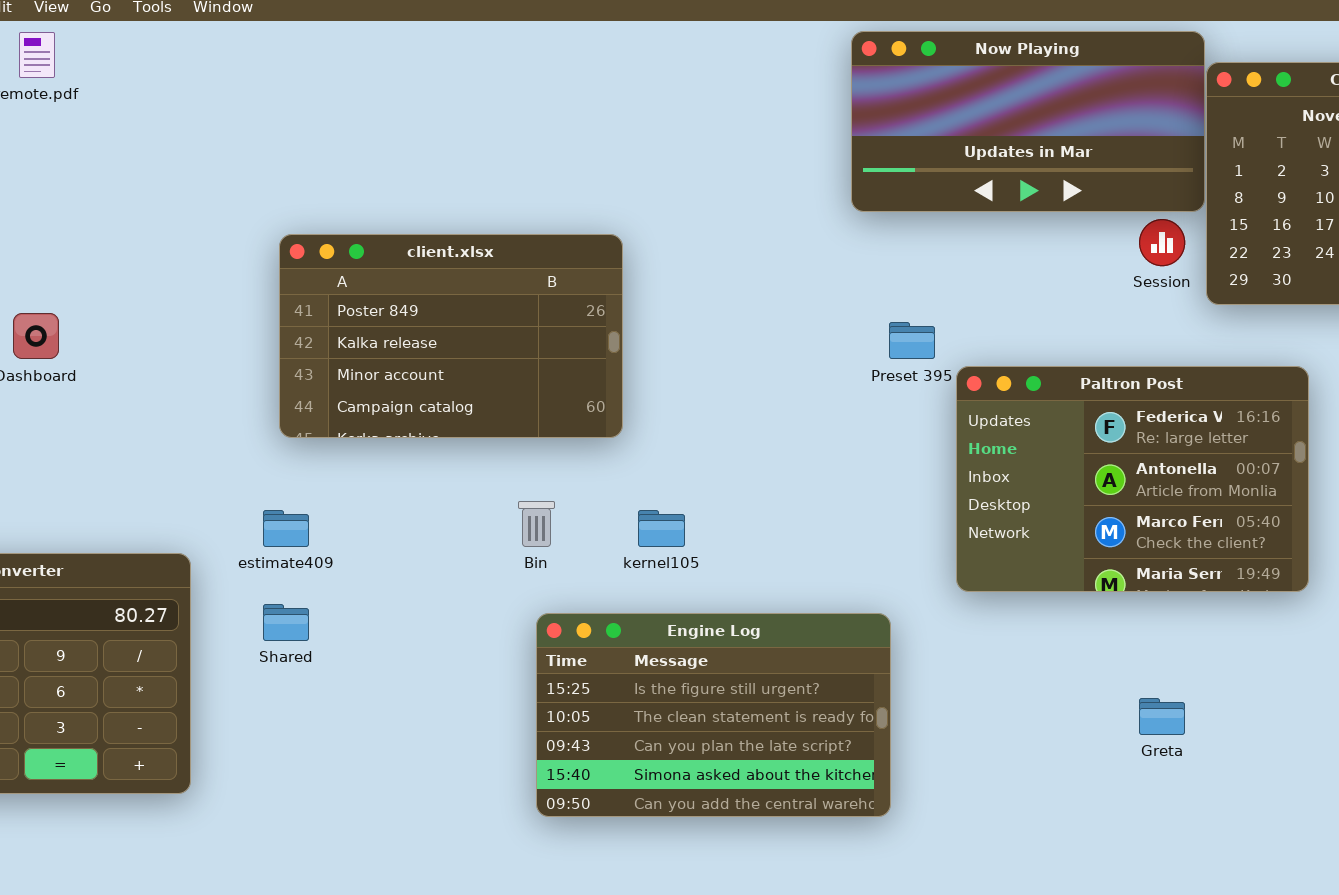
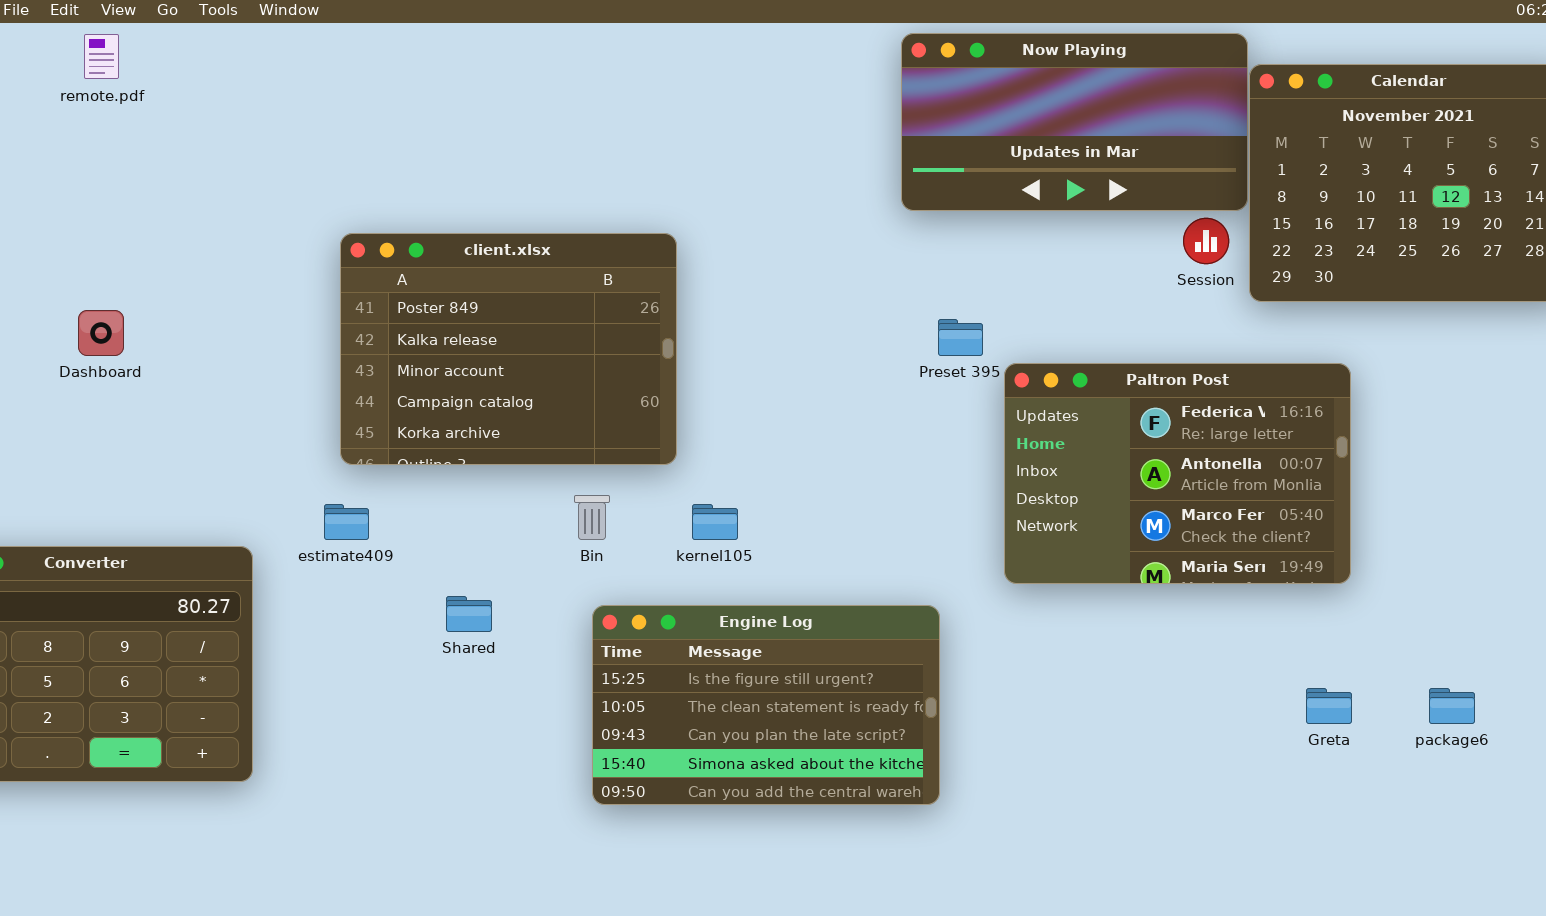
client.xlsx: [279,234,623,438] -> [340,233,677,465], resized
Shared: [263,604,309,641] -> [446,596,492,632], moved
Greta: [1139,698,1185,735] -> [1306,688,1352,724], moved

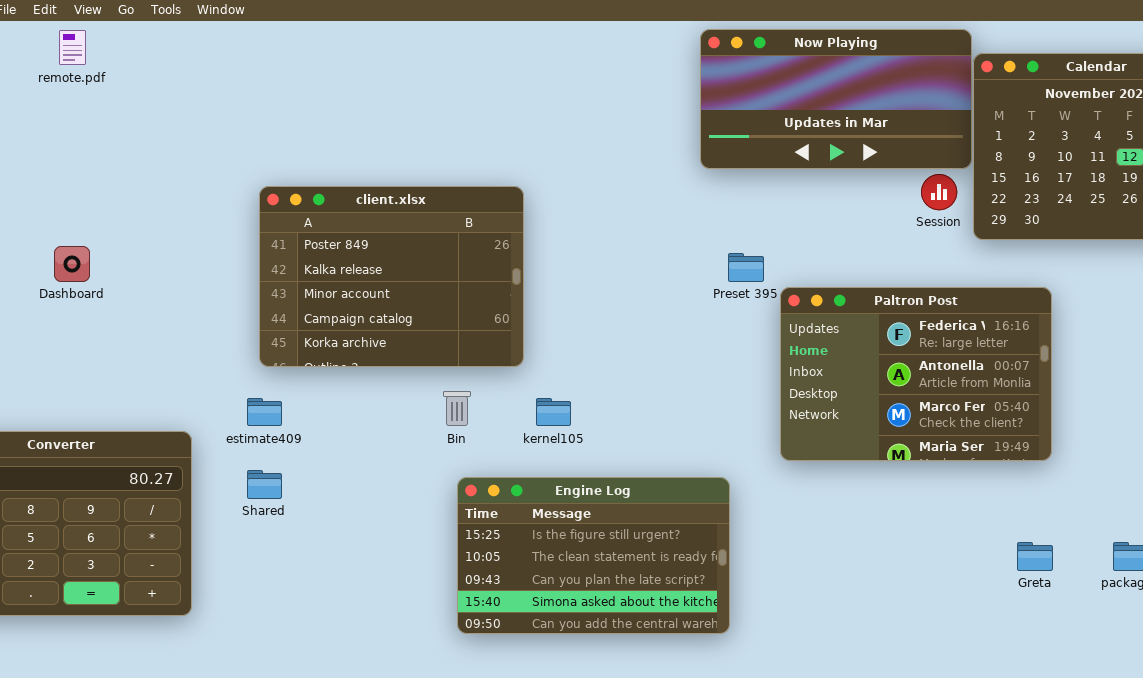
Shared: [446,596,492,632] -> [247,470,282,499], moved

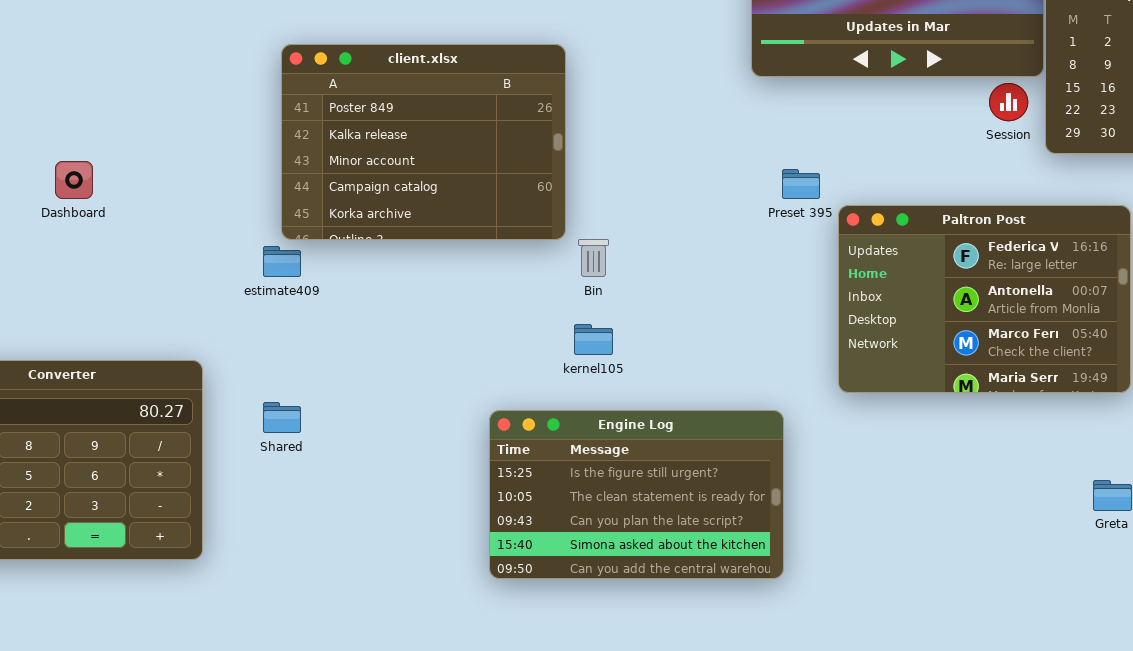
client.xlsx: [259,186,524,367] -> [281,44,566,240], moved
Bin: [443,391,471,426] -> [578,239,609,277], moved
estimate409: [247,398,282,426] -> [263,246,301,277], moved

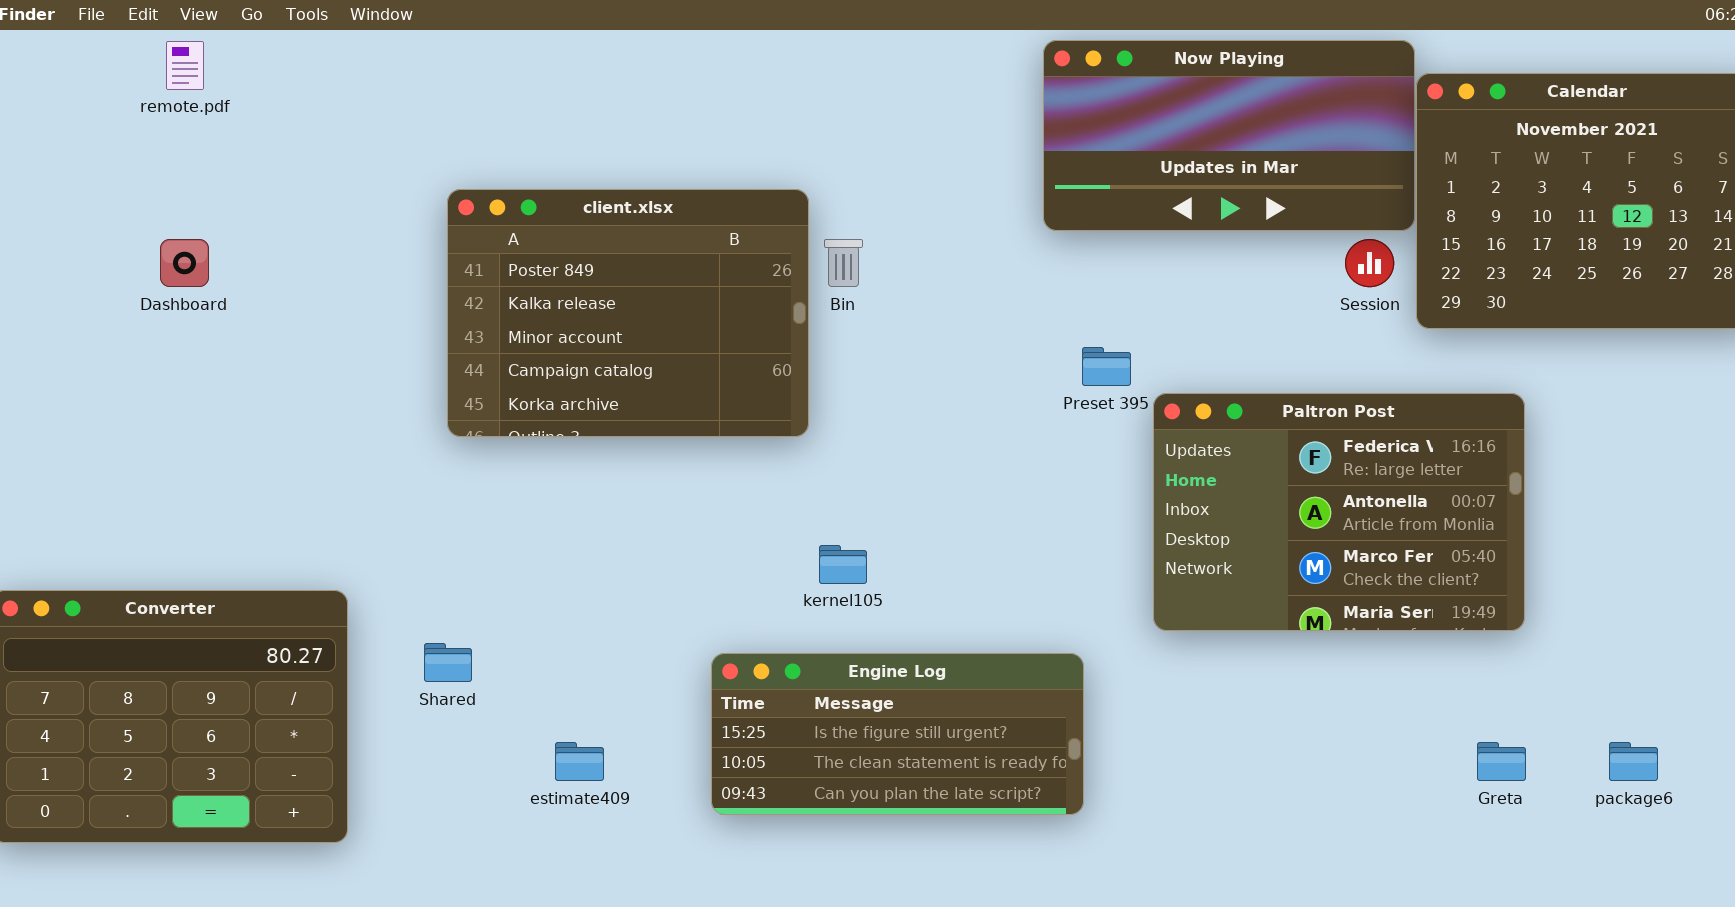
Dashboard: [55,161,93,199] -> [160,239,209,287], moved
Bin: [578,239,609,277] -> [824,239,863,287], moved
estimate409: [263,246,301,277] -> [555,742,604,781], moved
Engine Log: [489,410,784,579] -> [711,653,1084,815], resized

